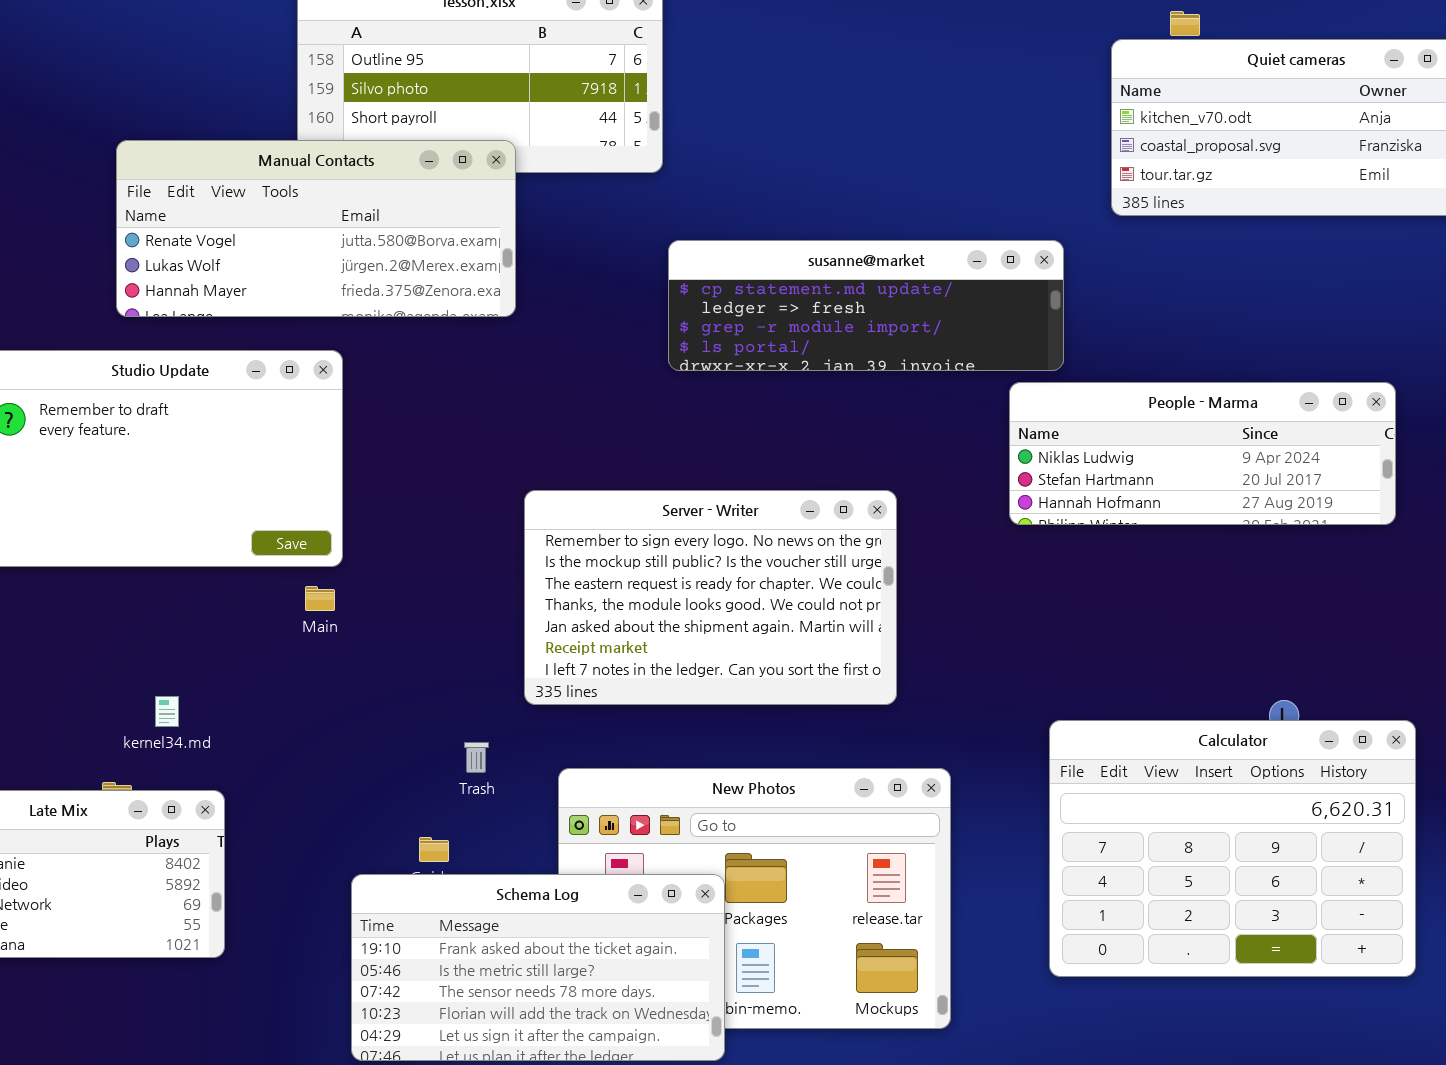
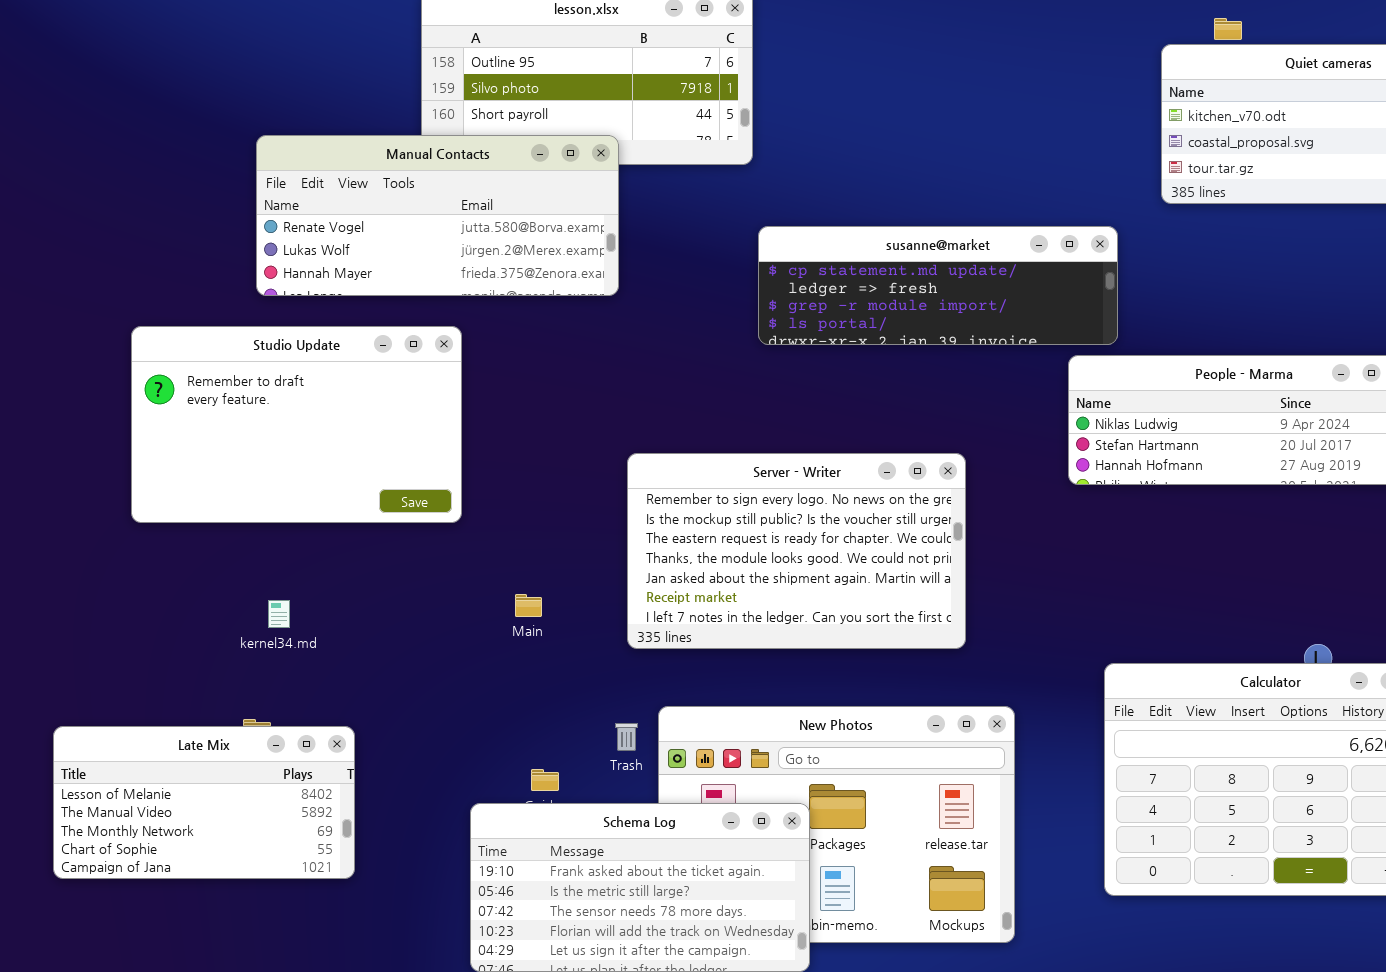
Main: [305,586,335,611] -> [515,594,542,617], moved
kernel34.md: [155,696,179,727] -> [268,600,290,628], moved
Trash: [464,742,489,773] -> [615,723,638,751], moved

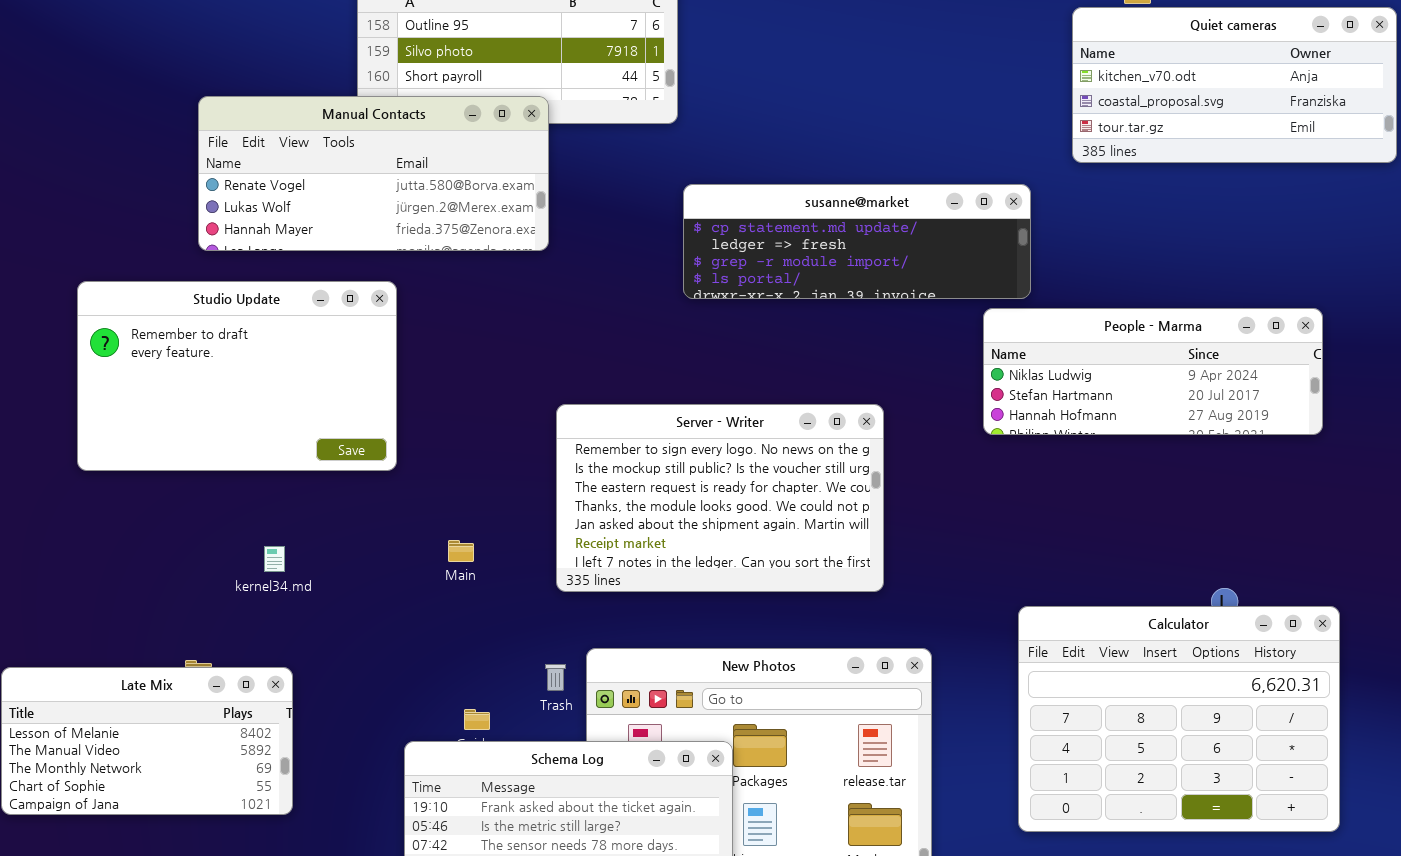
kernel34.md: [268,600,290,628] -> [264,546,285,572], moved

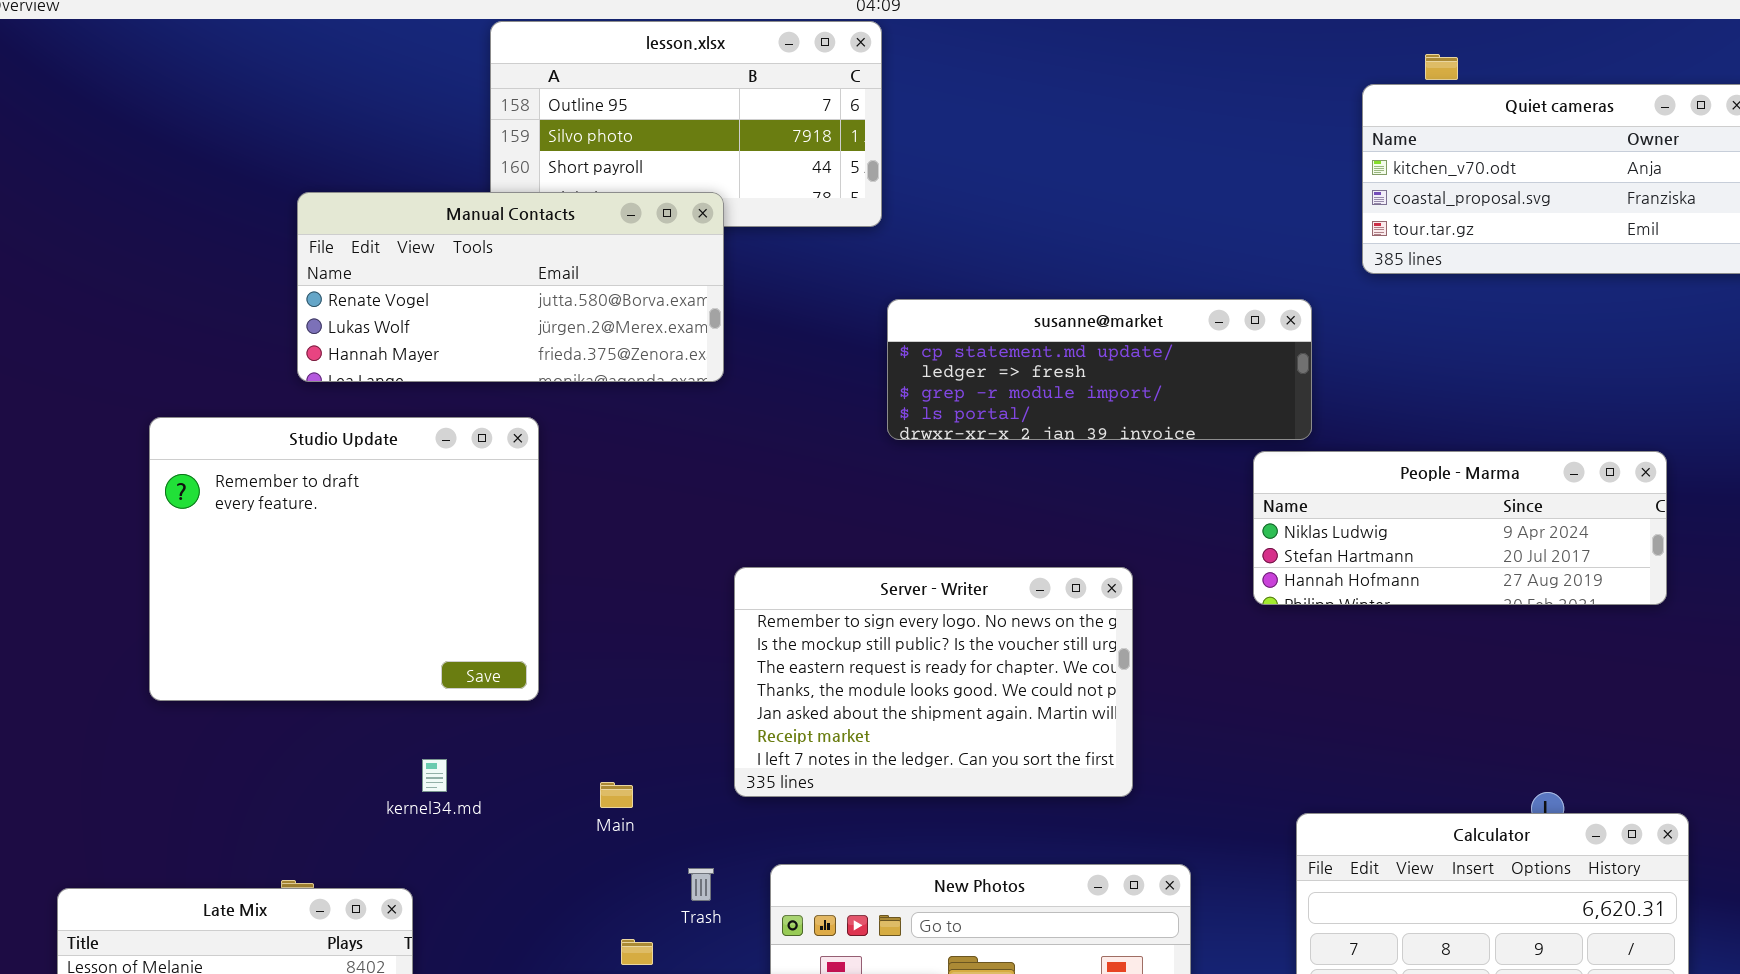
Studio Update: [77,281,397,471] -> [149,417,539,701], resized
Main: [448,540,474,562] -> [600,782,633,808], moved
kernel34.md: [264,546,285,572] -> [422,759,447,792], moved
Trash: [545,664,566,691] -> [688,868,714,901], moved

